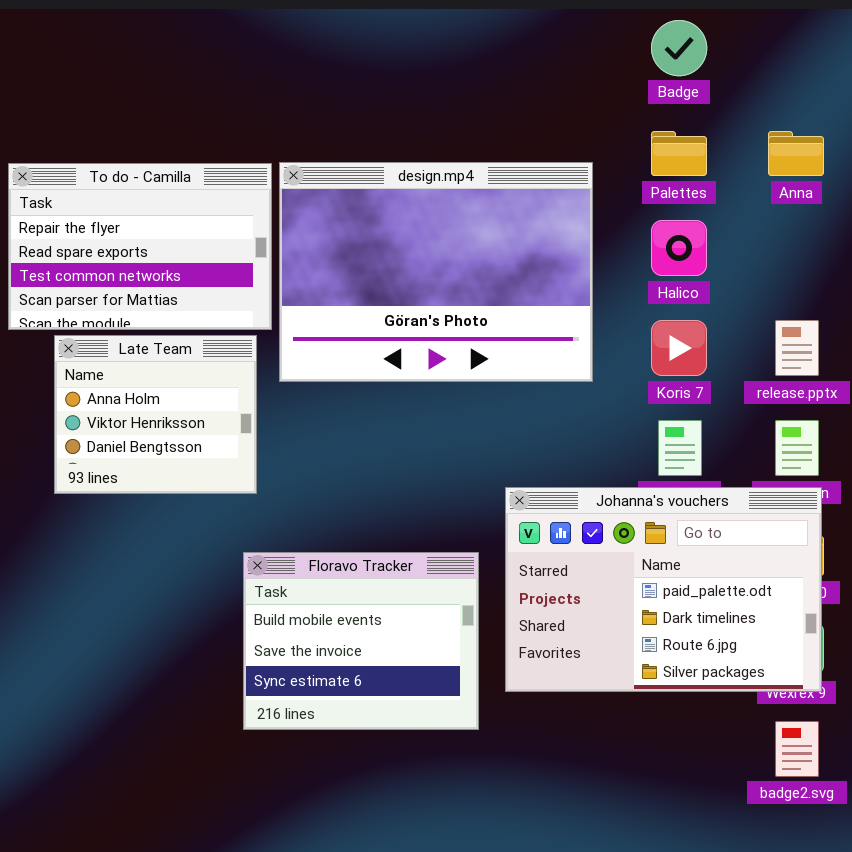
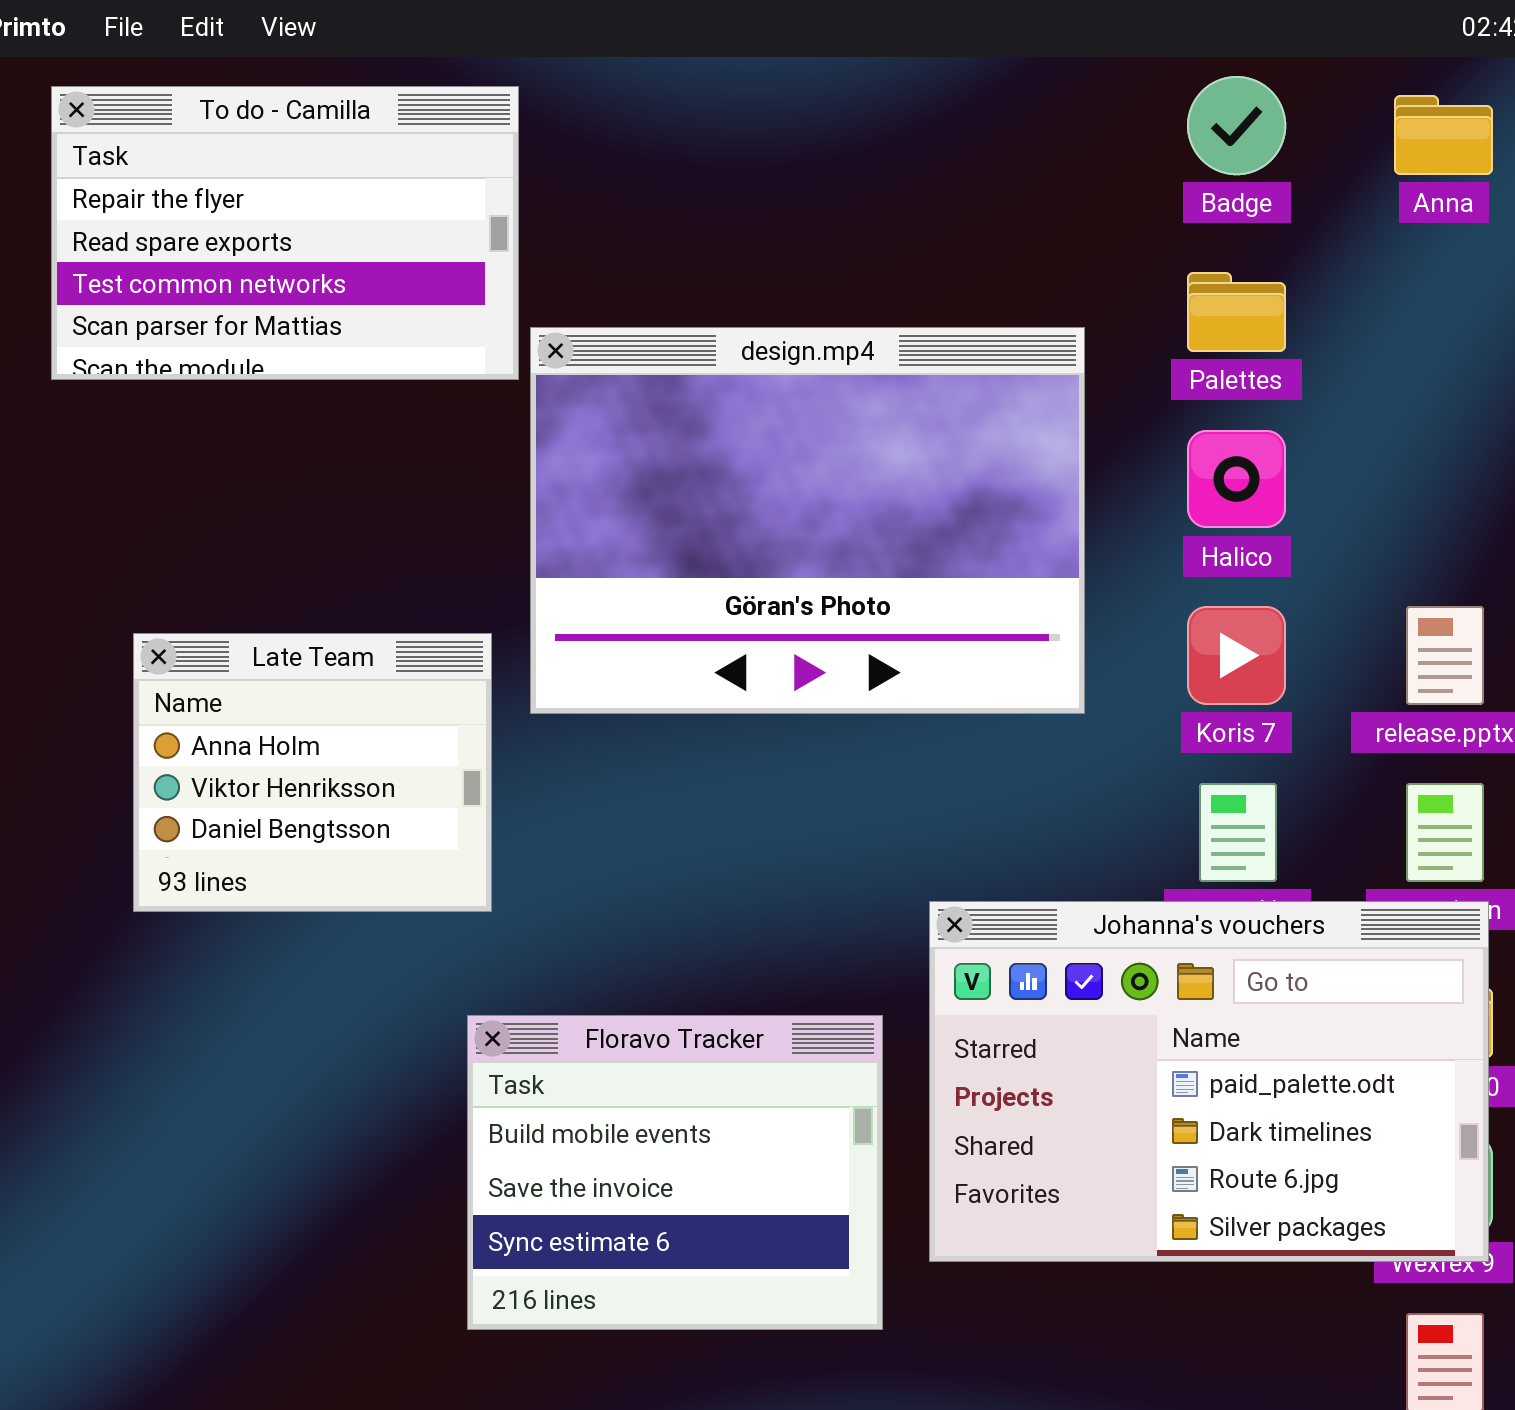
Anna: [768,131,824,176] -> [1394,95,1493,175], moved
To do - Camilla: [8,163,272,330] -> [51,86,519,380], moved

